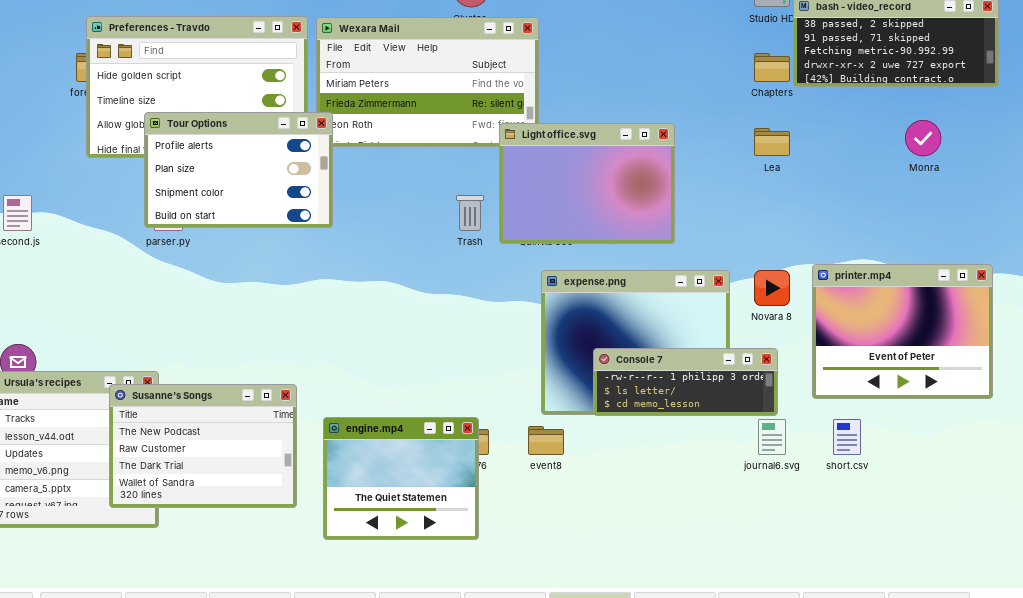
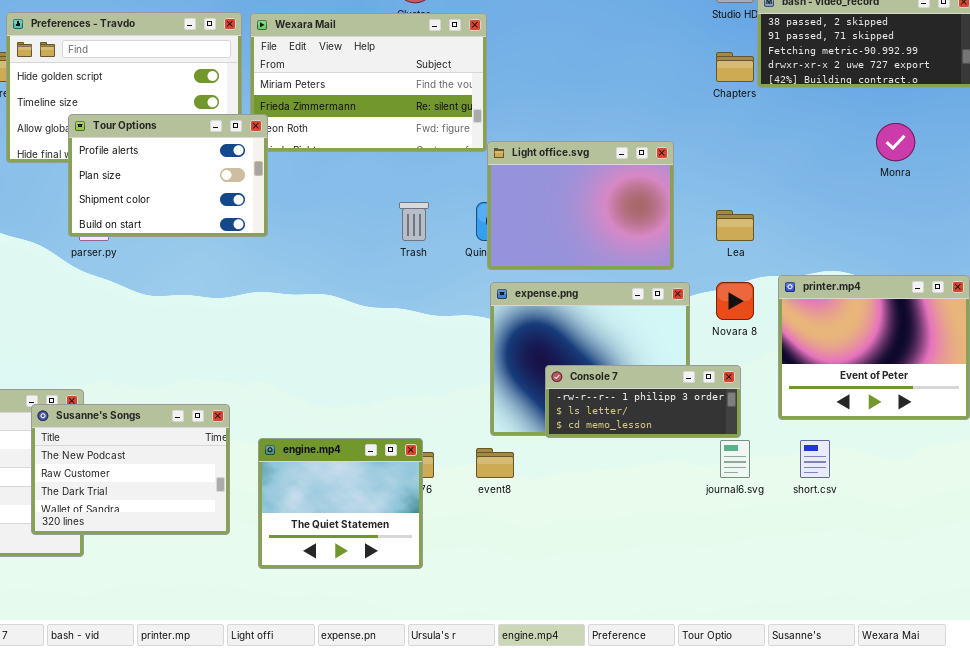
Light office.svg: [499,123,675,244] -> [487,141,674,270], moved
Lea: [754,128,790,156] -> [716,210,754,241], moved

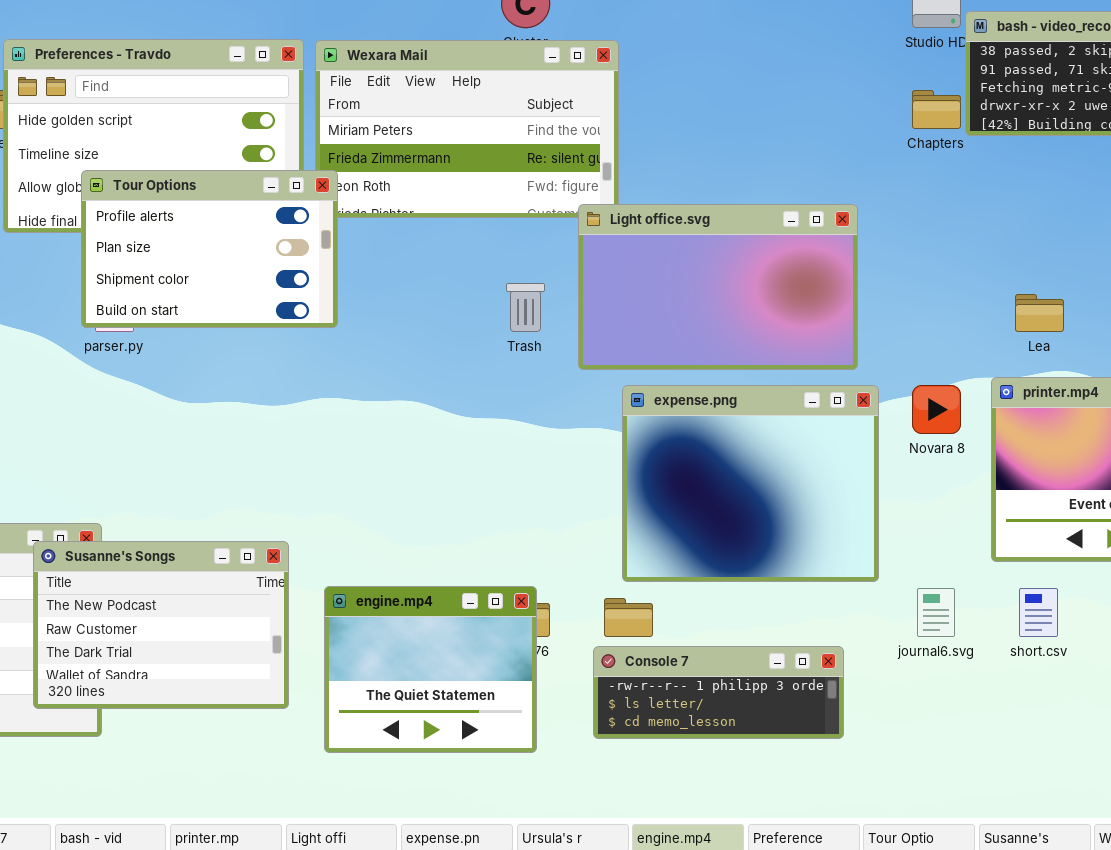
Light office.svg: [487,141,674,270] -> [578,204,858,370], resized
Lea: [716,210,754,241] -> [1015,294,1064,332], moved
Console 7: [545,365,741,438] -> [593,646,844,739], moved

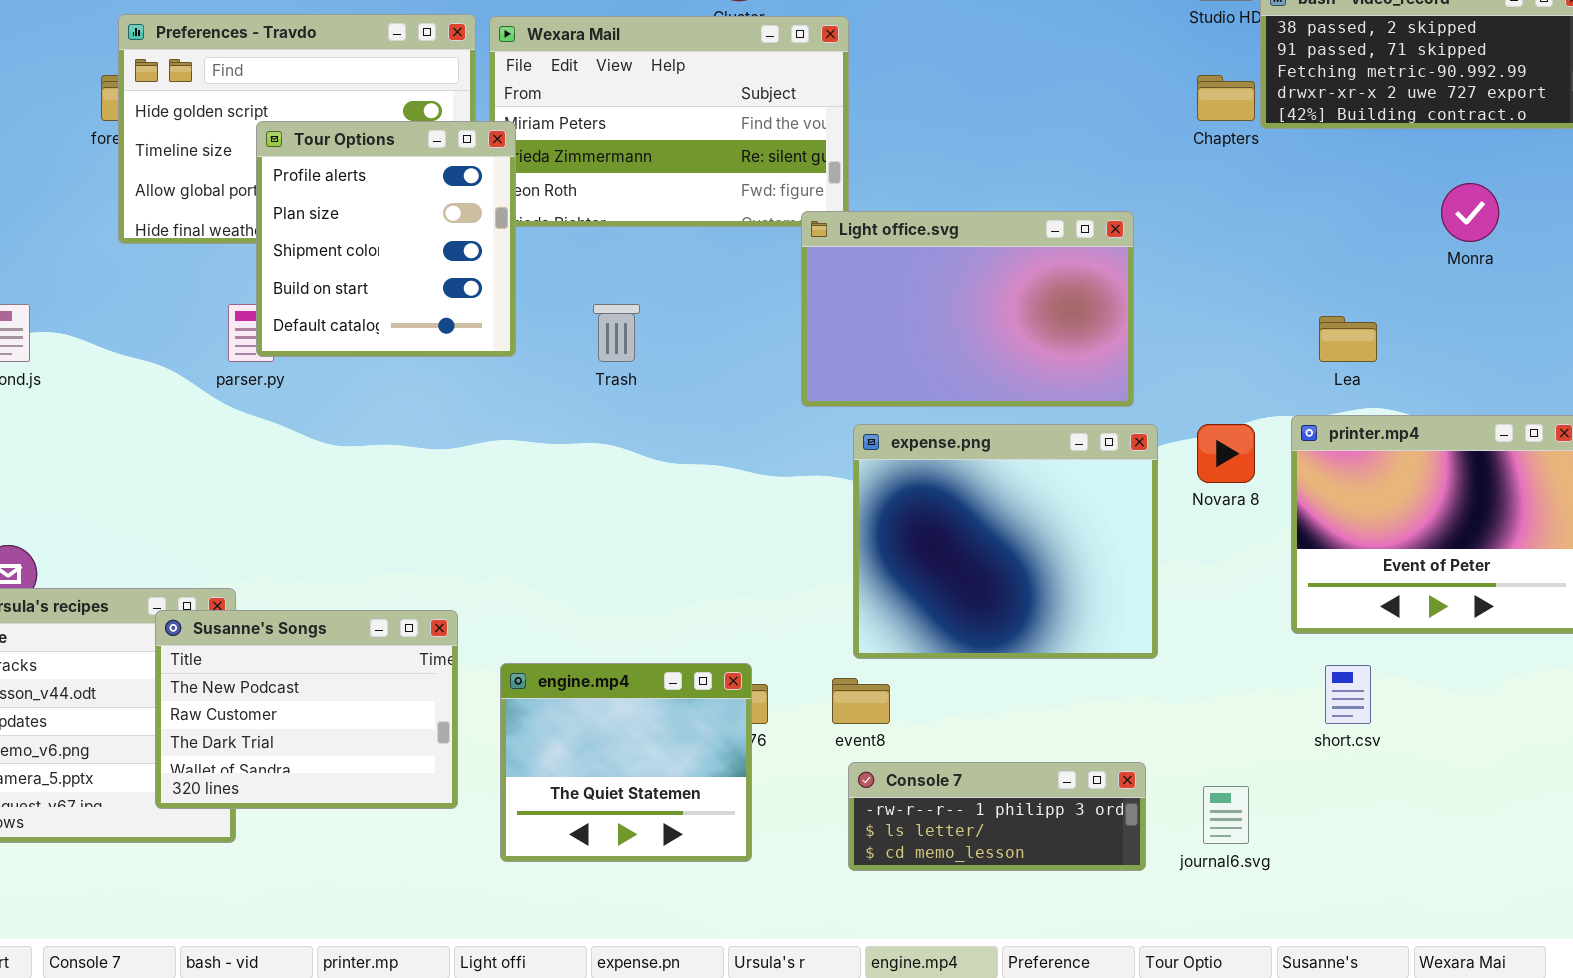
Tour Options: [81,170,338,328] -> [256,121,516,357], resized
Trash: [506,283,545,332] -> [593,304,640,362], moved
journal6.svg: [917,588,955,637] -> [1203,786,1249,844], moved
Console 7: [593,646,844,739] -> [848,762,1146,871], moved

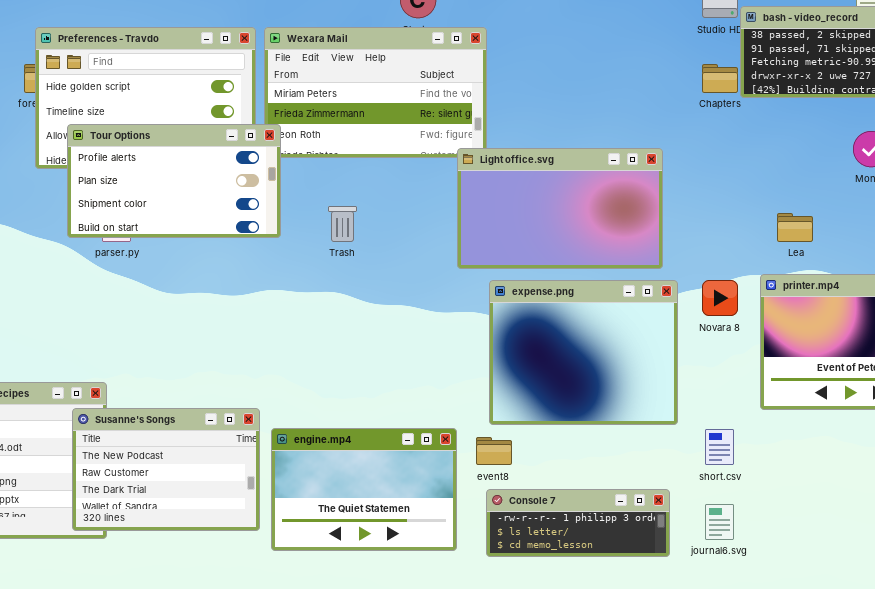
Tour Options: [256,121,516,357] -> [67,124,281,238], resized
Susanne's Songs: [155,610,458,809] -> [72,408,260,531], moved
engine.mp4: [500,663,752,862] -> [271,428,457,551], resized
short.csv: [1325,665,1371,724] -> [705,429,734,465], moved

